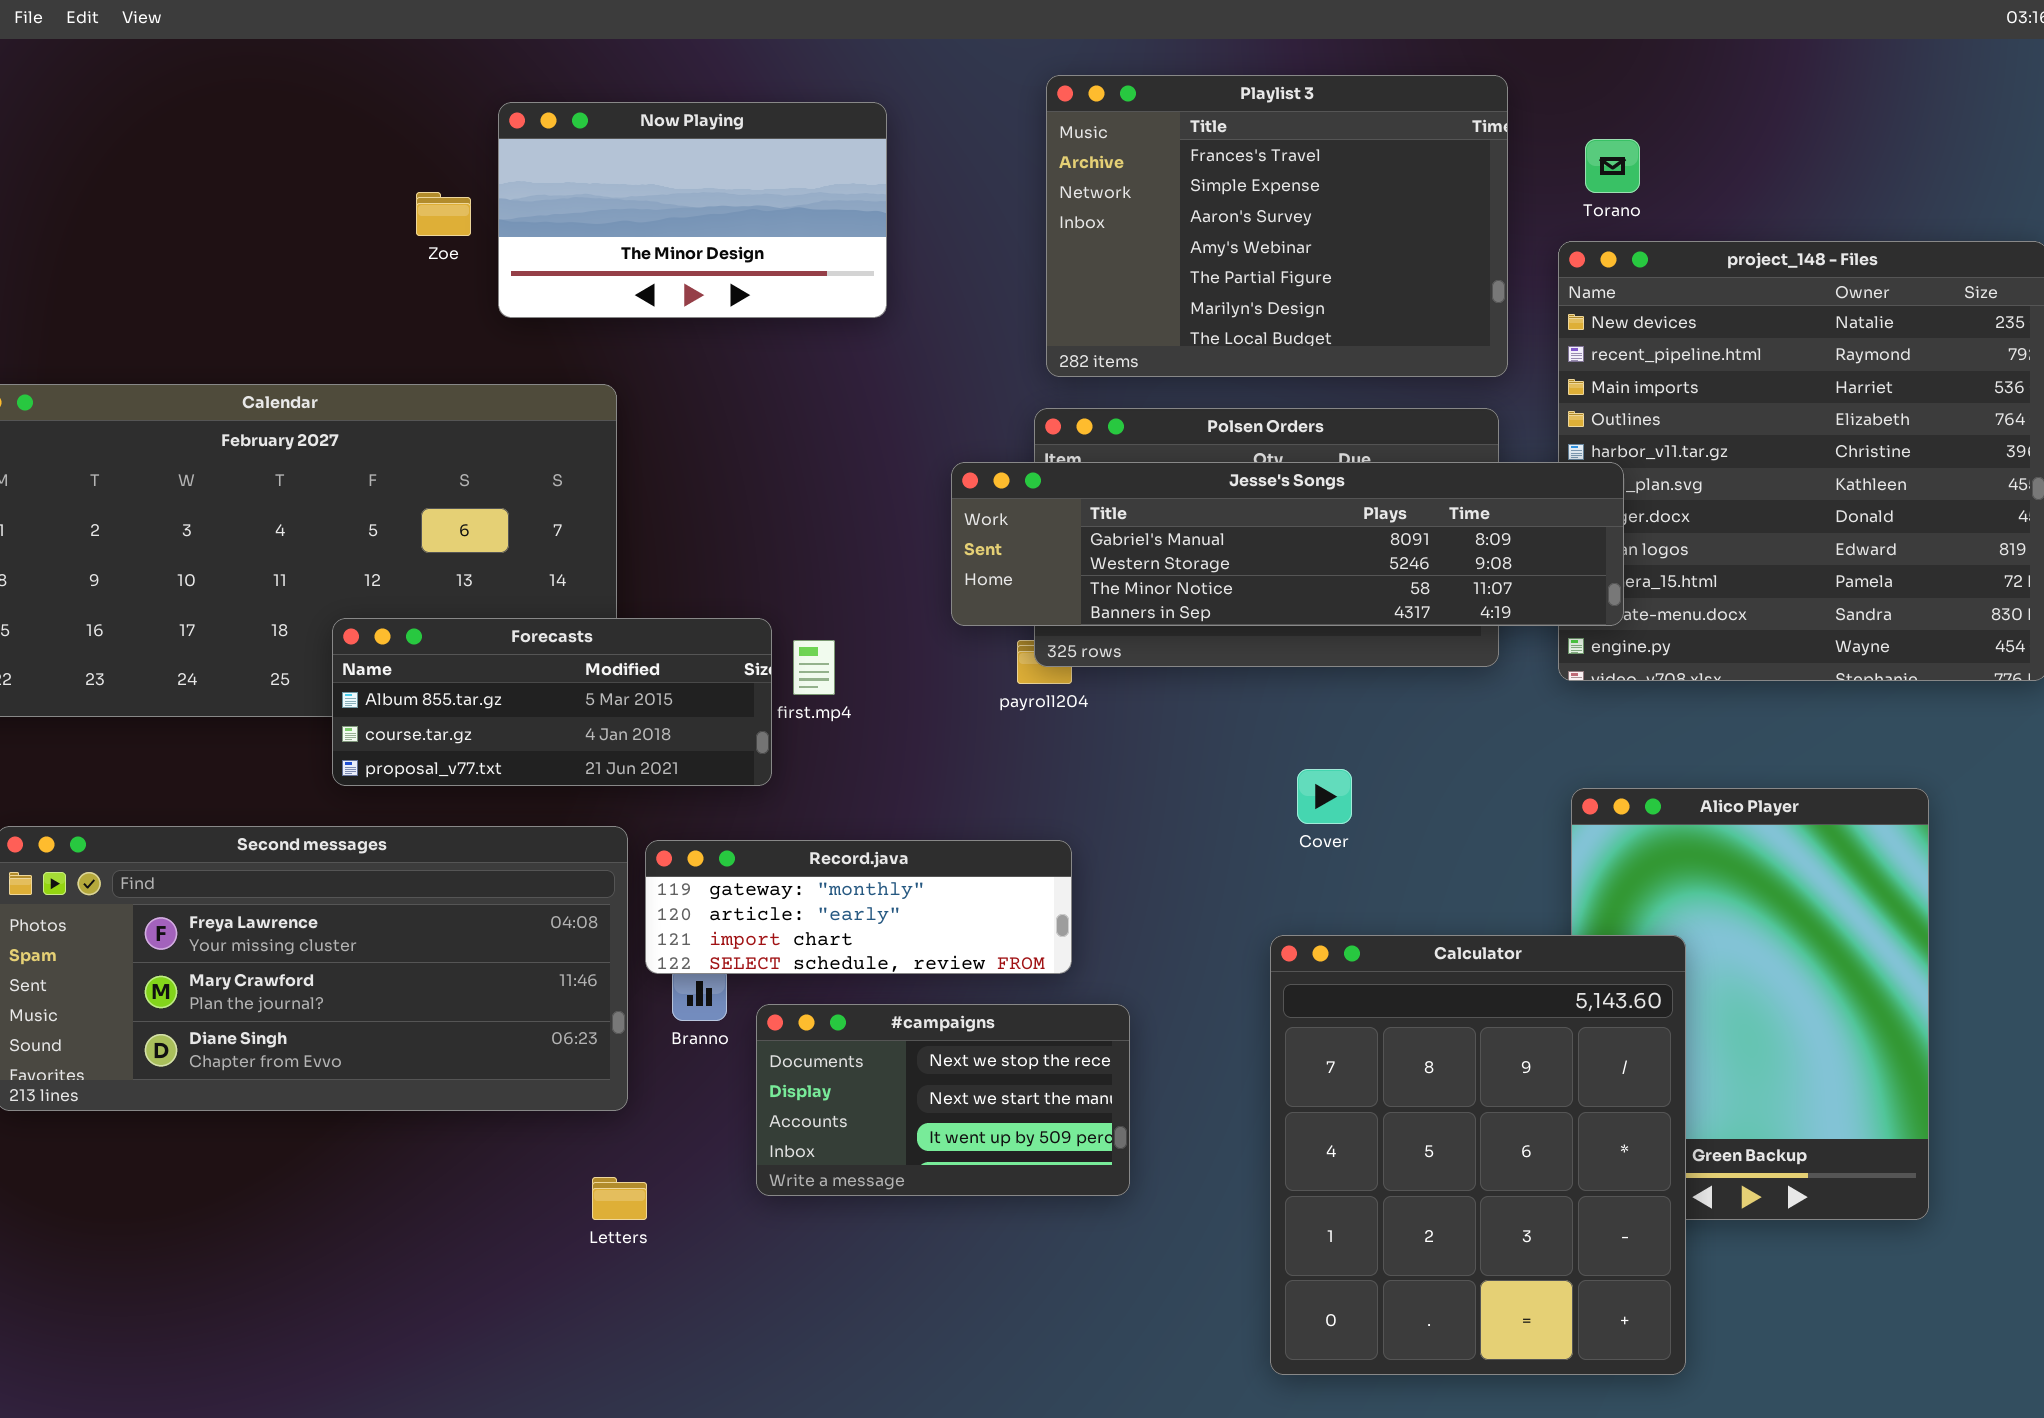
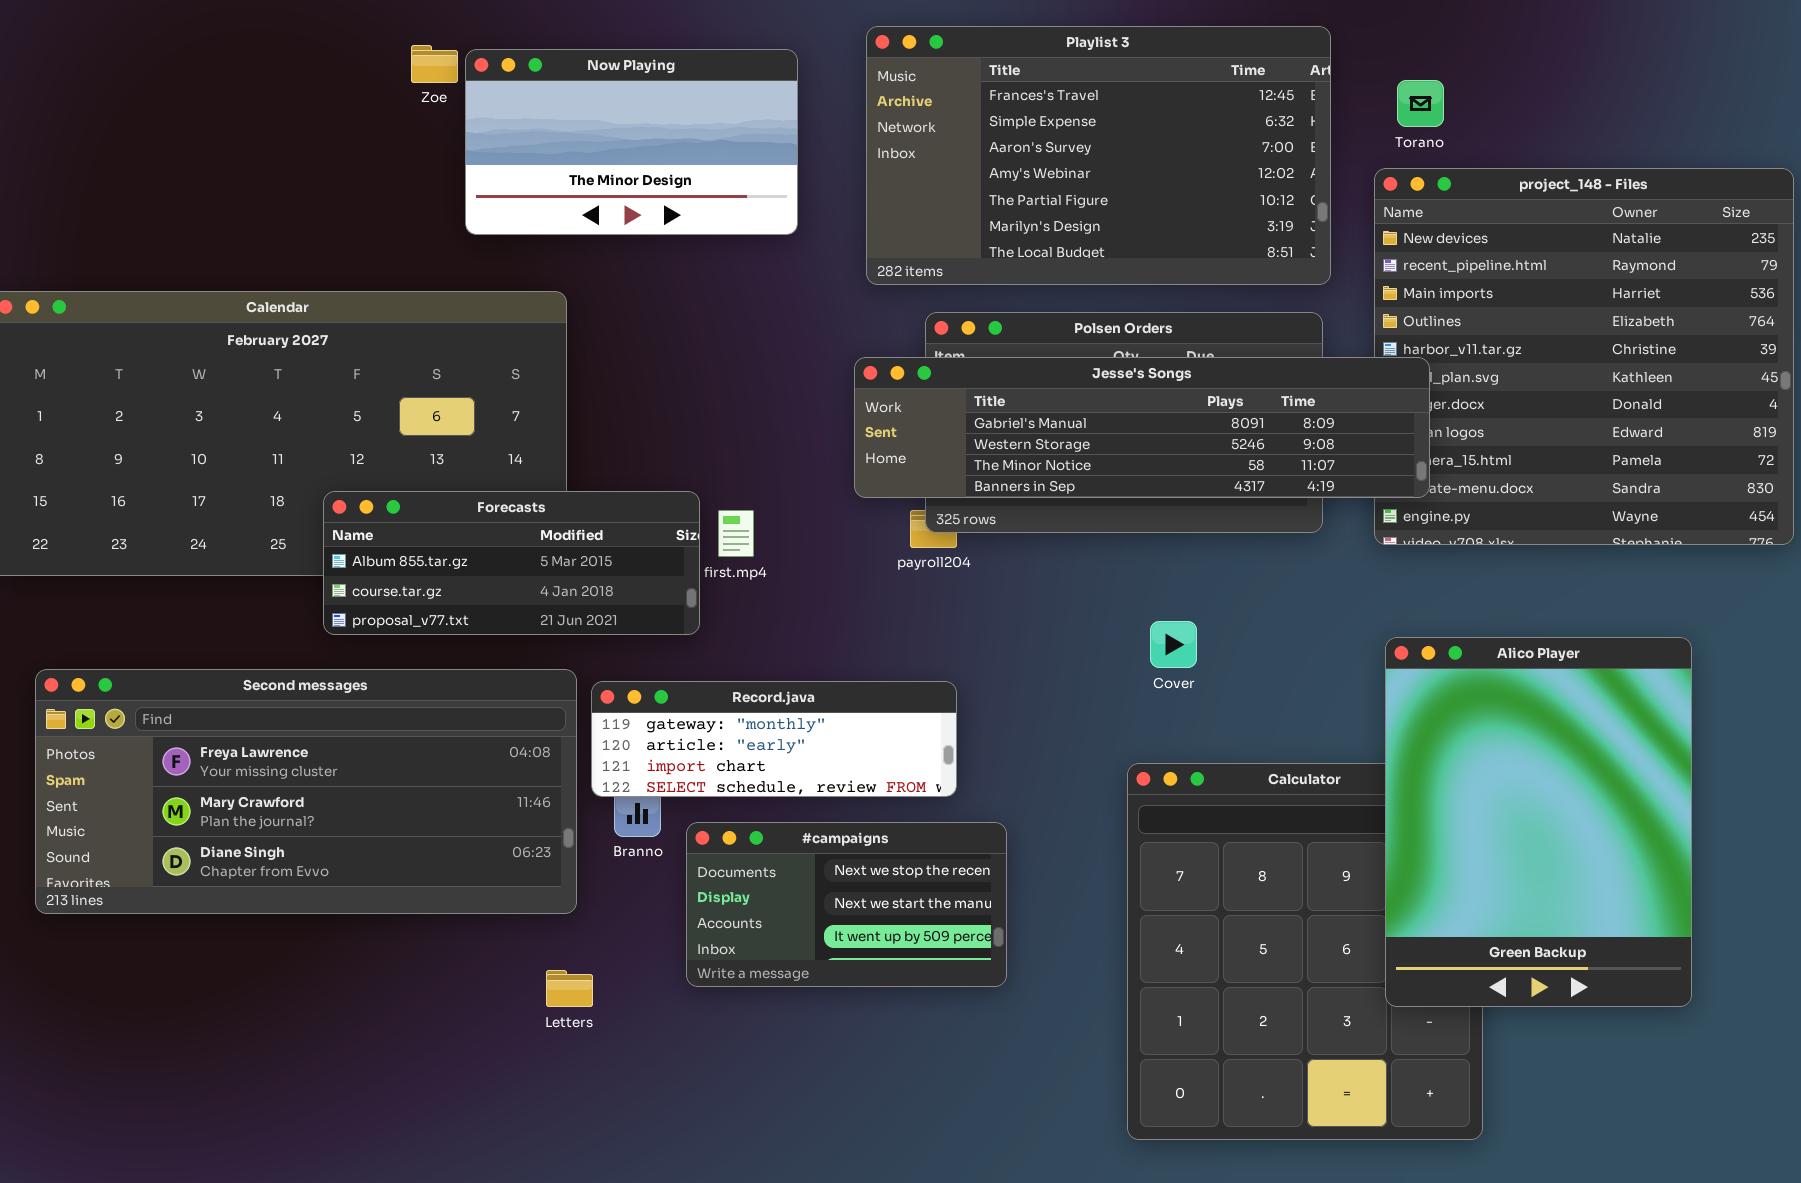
Playlist 3: [1046,75,1508,377] -> [866,26,1331,285], resized
Zoe: [416,192,471,236] -> [411,45,458,83], moved
Alico Player: [1571,788,1929,1220] -> [1385,637,1692,1007], raised

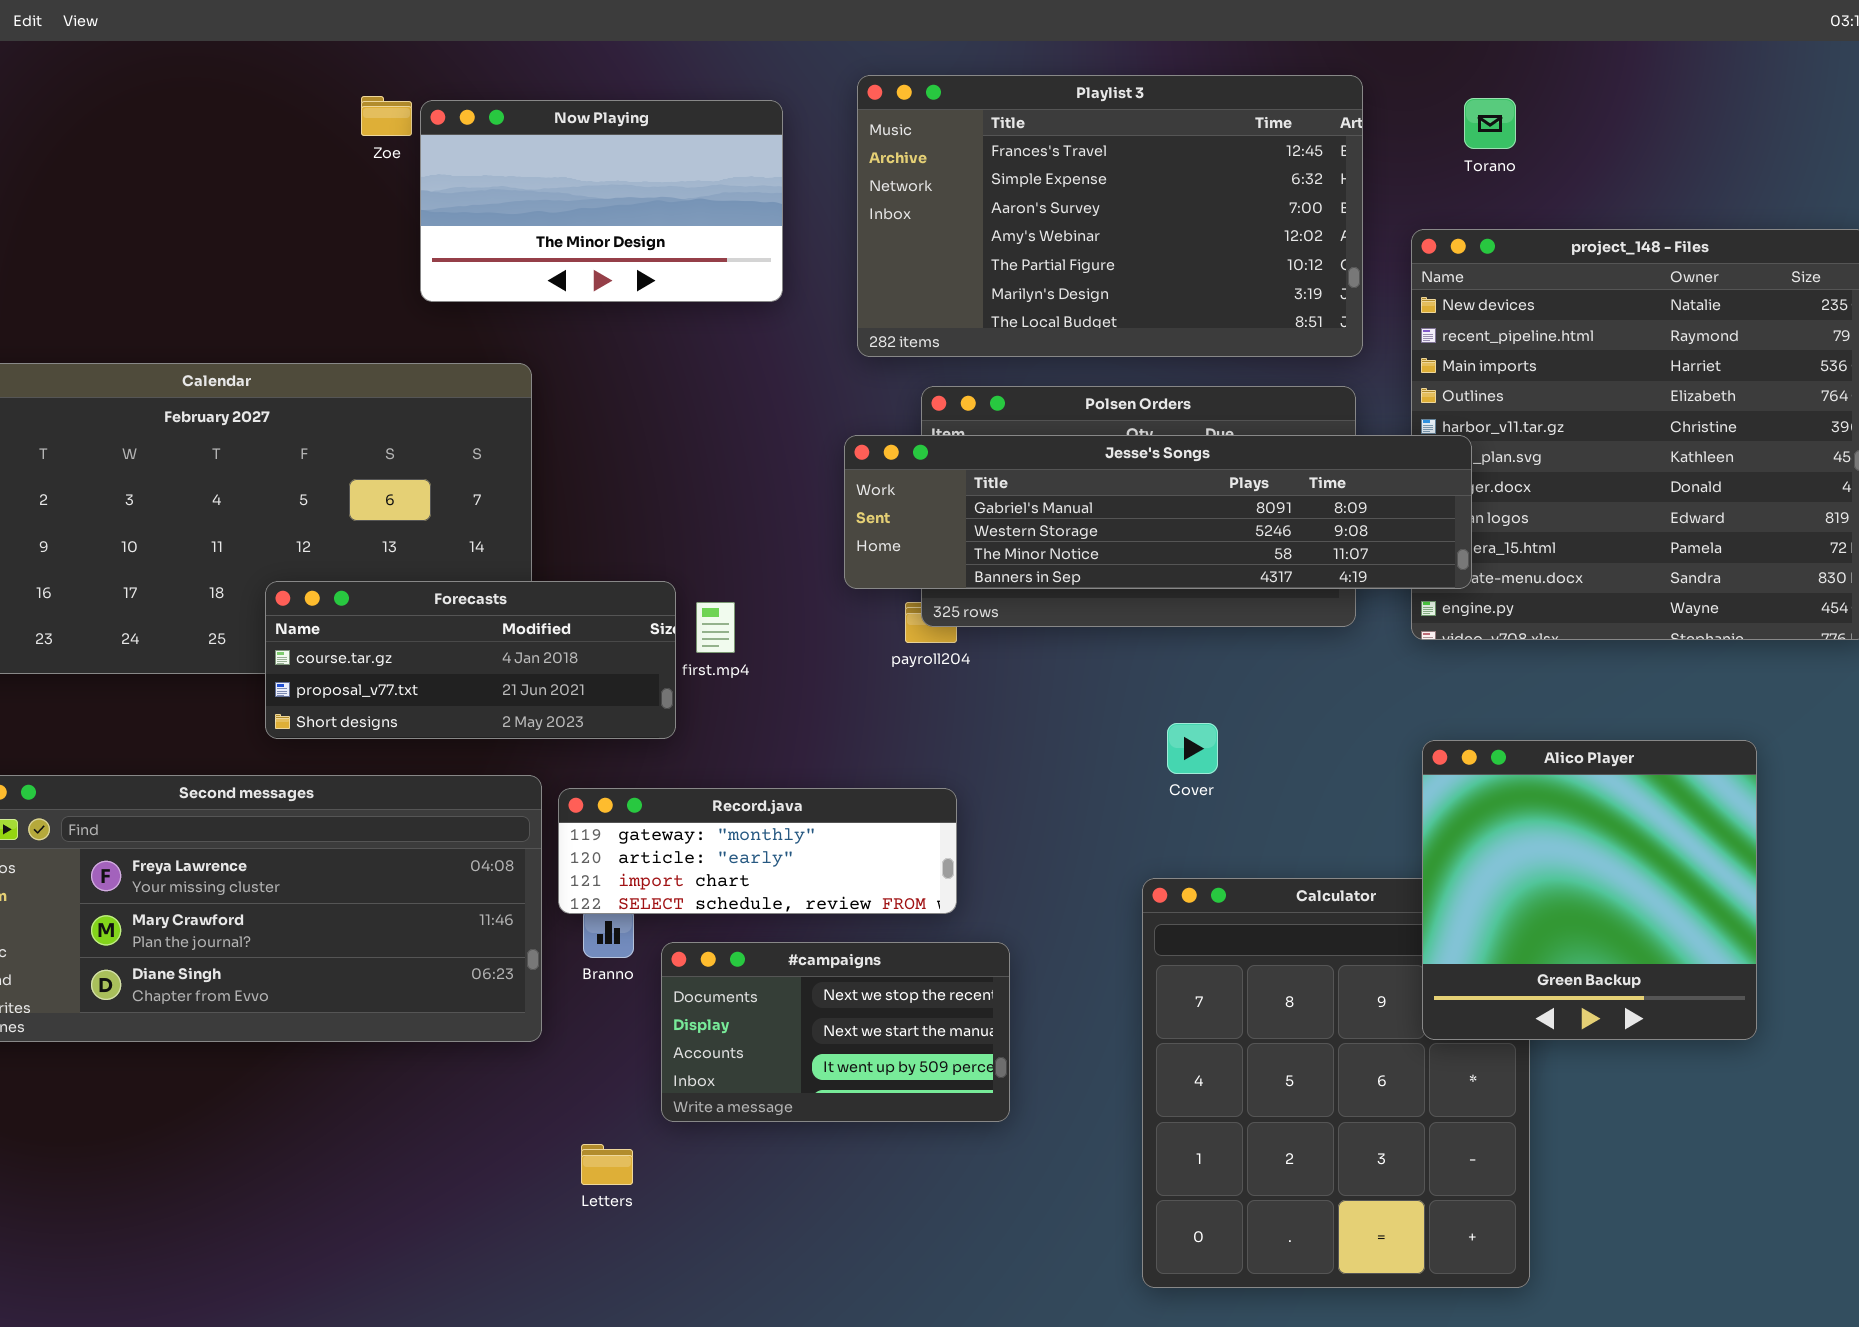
Torano: [1397,80,1444,127] -> [1464,98,1516,149], moved
Forecasts: [323,491,700,635] -> [265,581,676,739], scrolled down 1 row
Alico Player: [1385,637,1692,1007] -> [1422,740,1757,1040], resized
Letters: [546,970,593,1007] -> [581,1144,633,1185], moved

